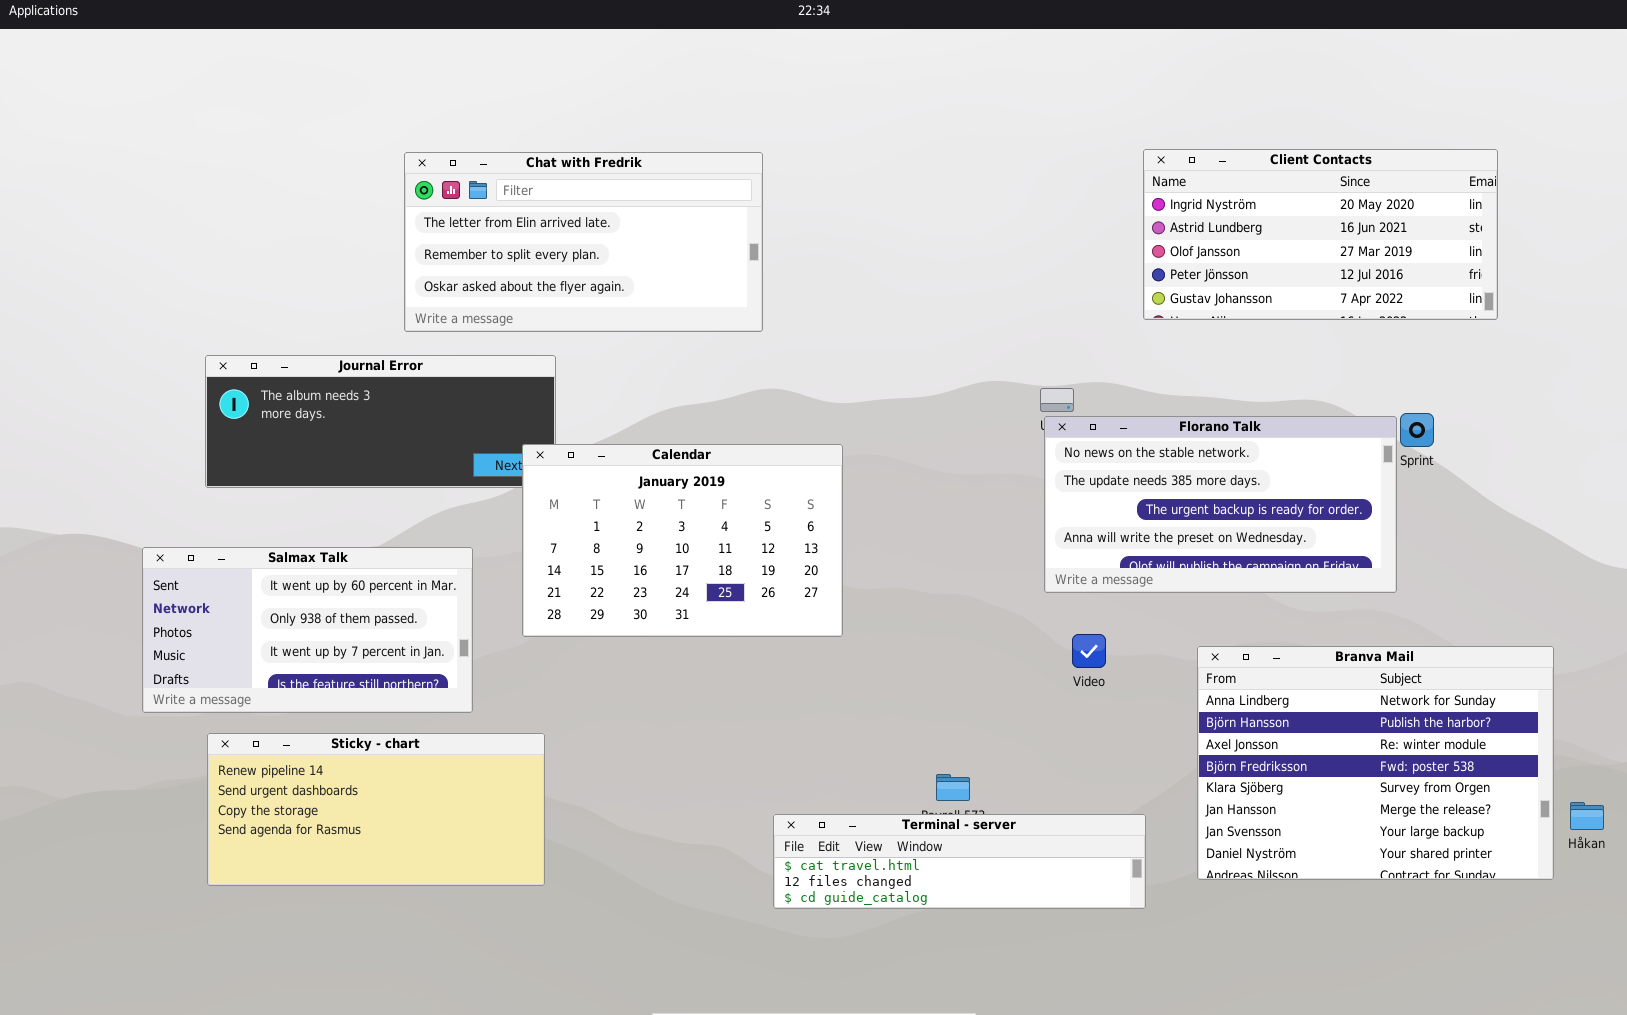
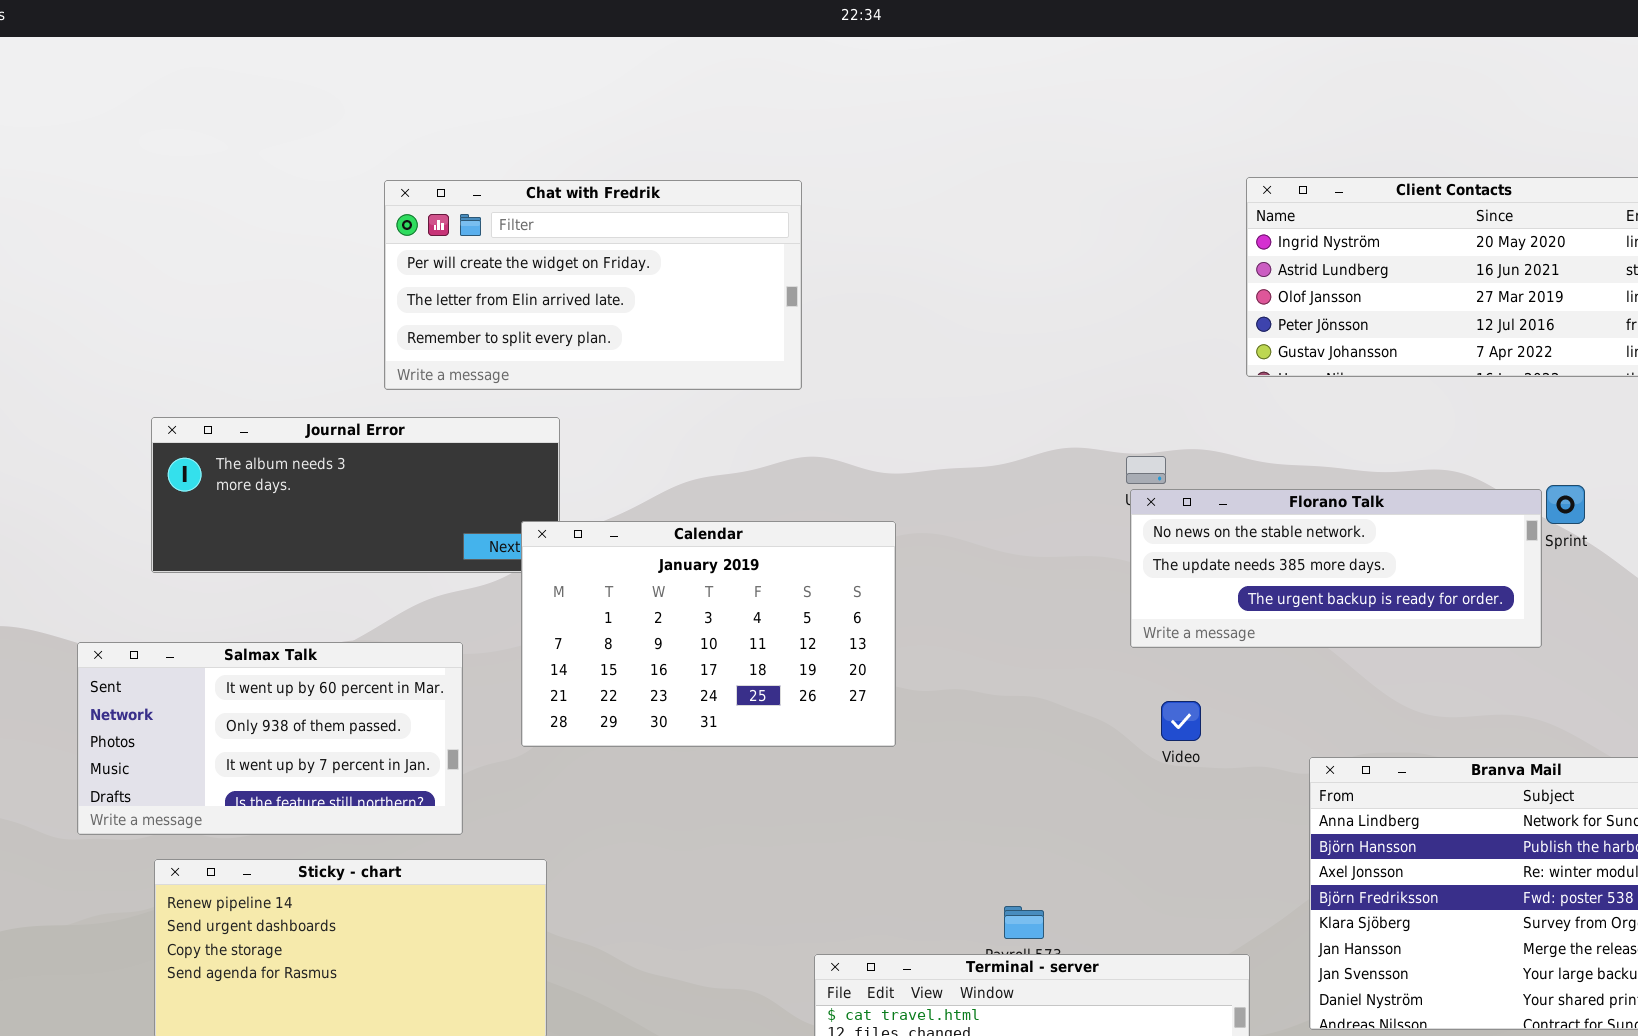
Chat with Fredrik: [404,152,763,332] -> [384,180,802,390], scrolled up 1 row
Florano Talk: [1044,416,1397,593] -> [1130,489,1542,648], resized
Video: [1072,634,1106,668] -> [1161,701,1201,741], moved

